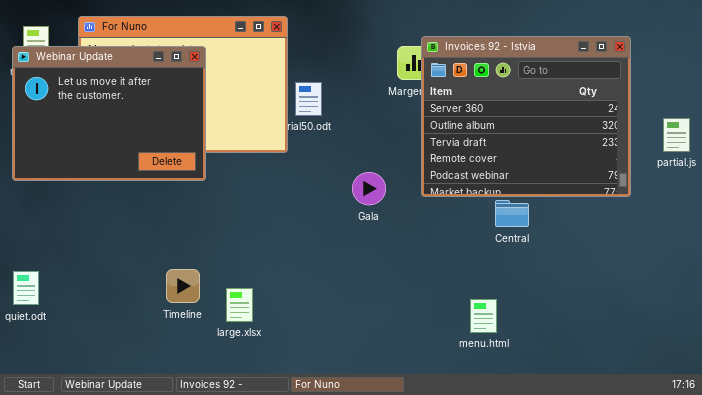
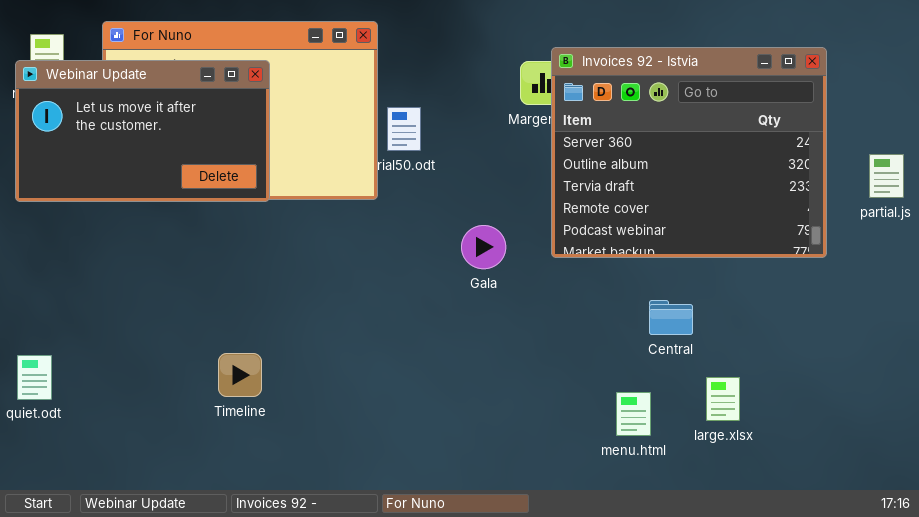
Webinar Update: [12,46,206,181] -> [15,60,270,202], resized
Central: [495,200,529,227] -> [649,300,693,335], moved
large.xlsx: [226,288,253,322] -> [706,377,740,421], moved

